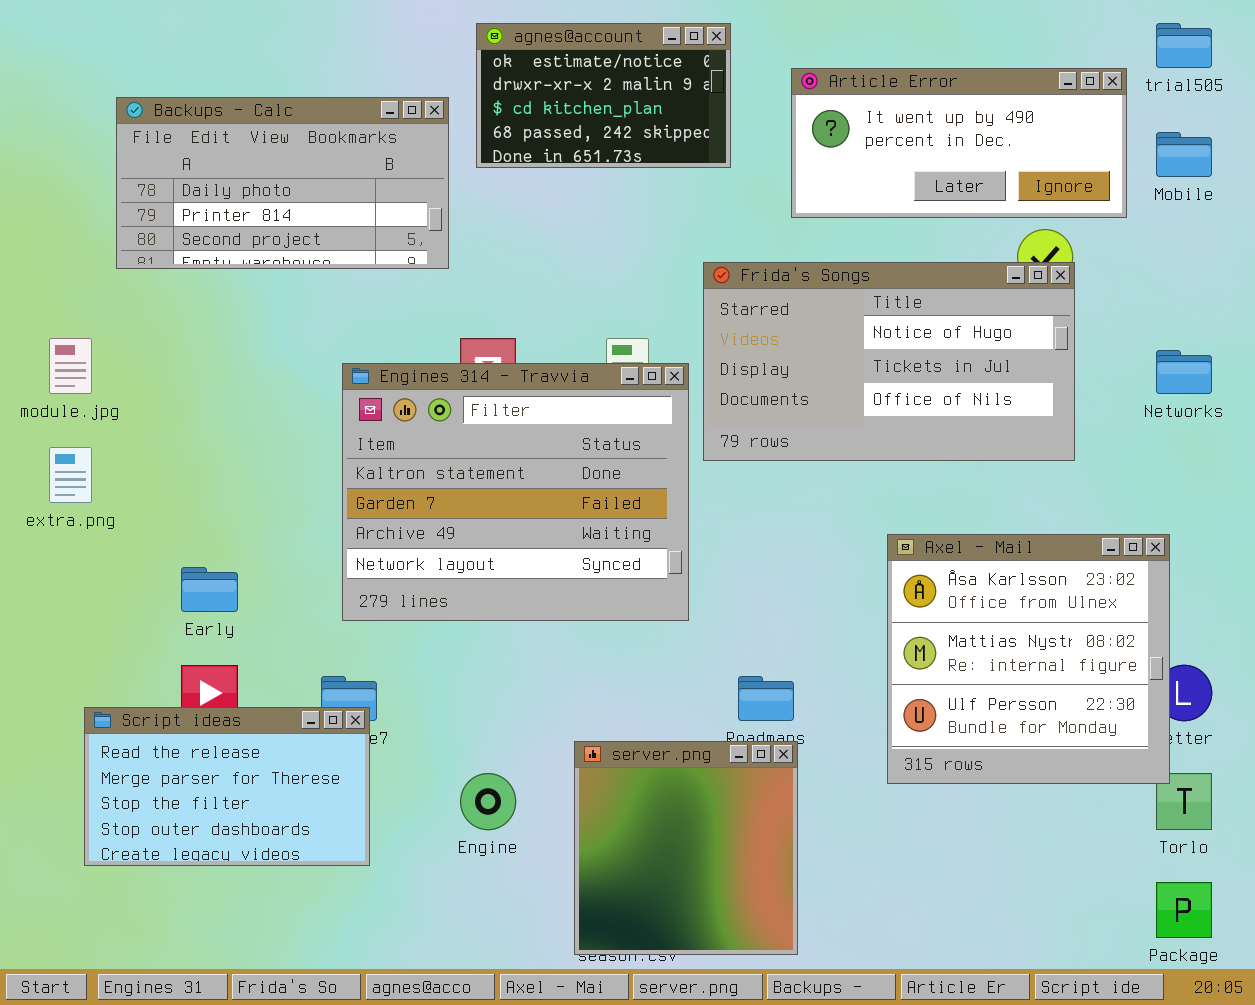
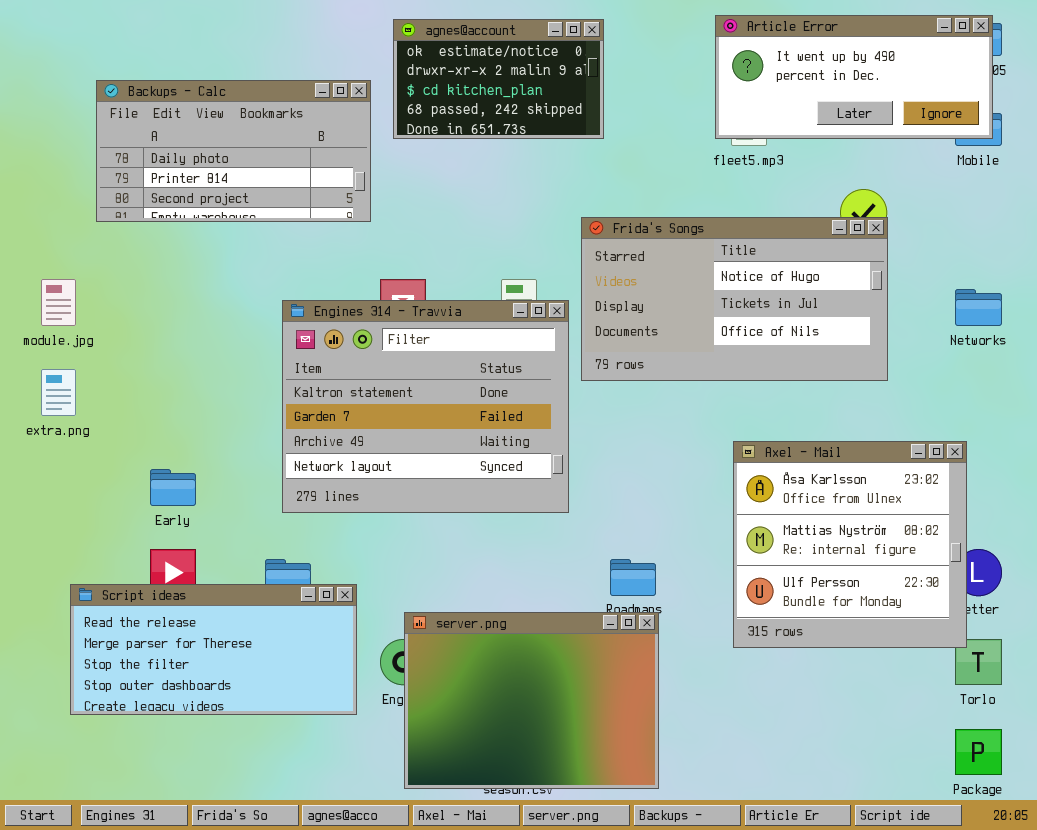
Article Error: [791,68,1127,218] -> [715,15,993,139], moved
Script ideas: [84,707,370,866] -> [70,584,357,715], resized
server.png: [574,741,798,955] -> [404,612,659,789], resized

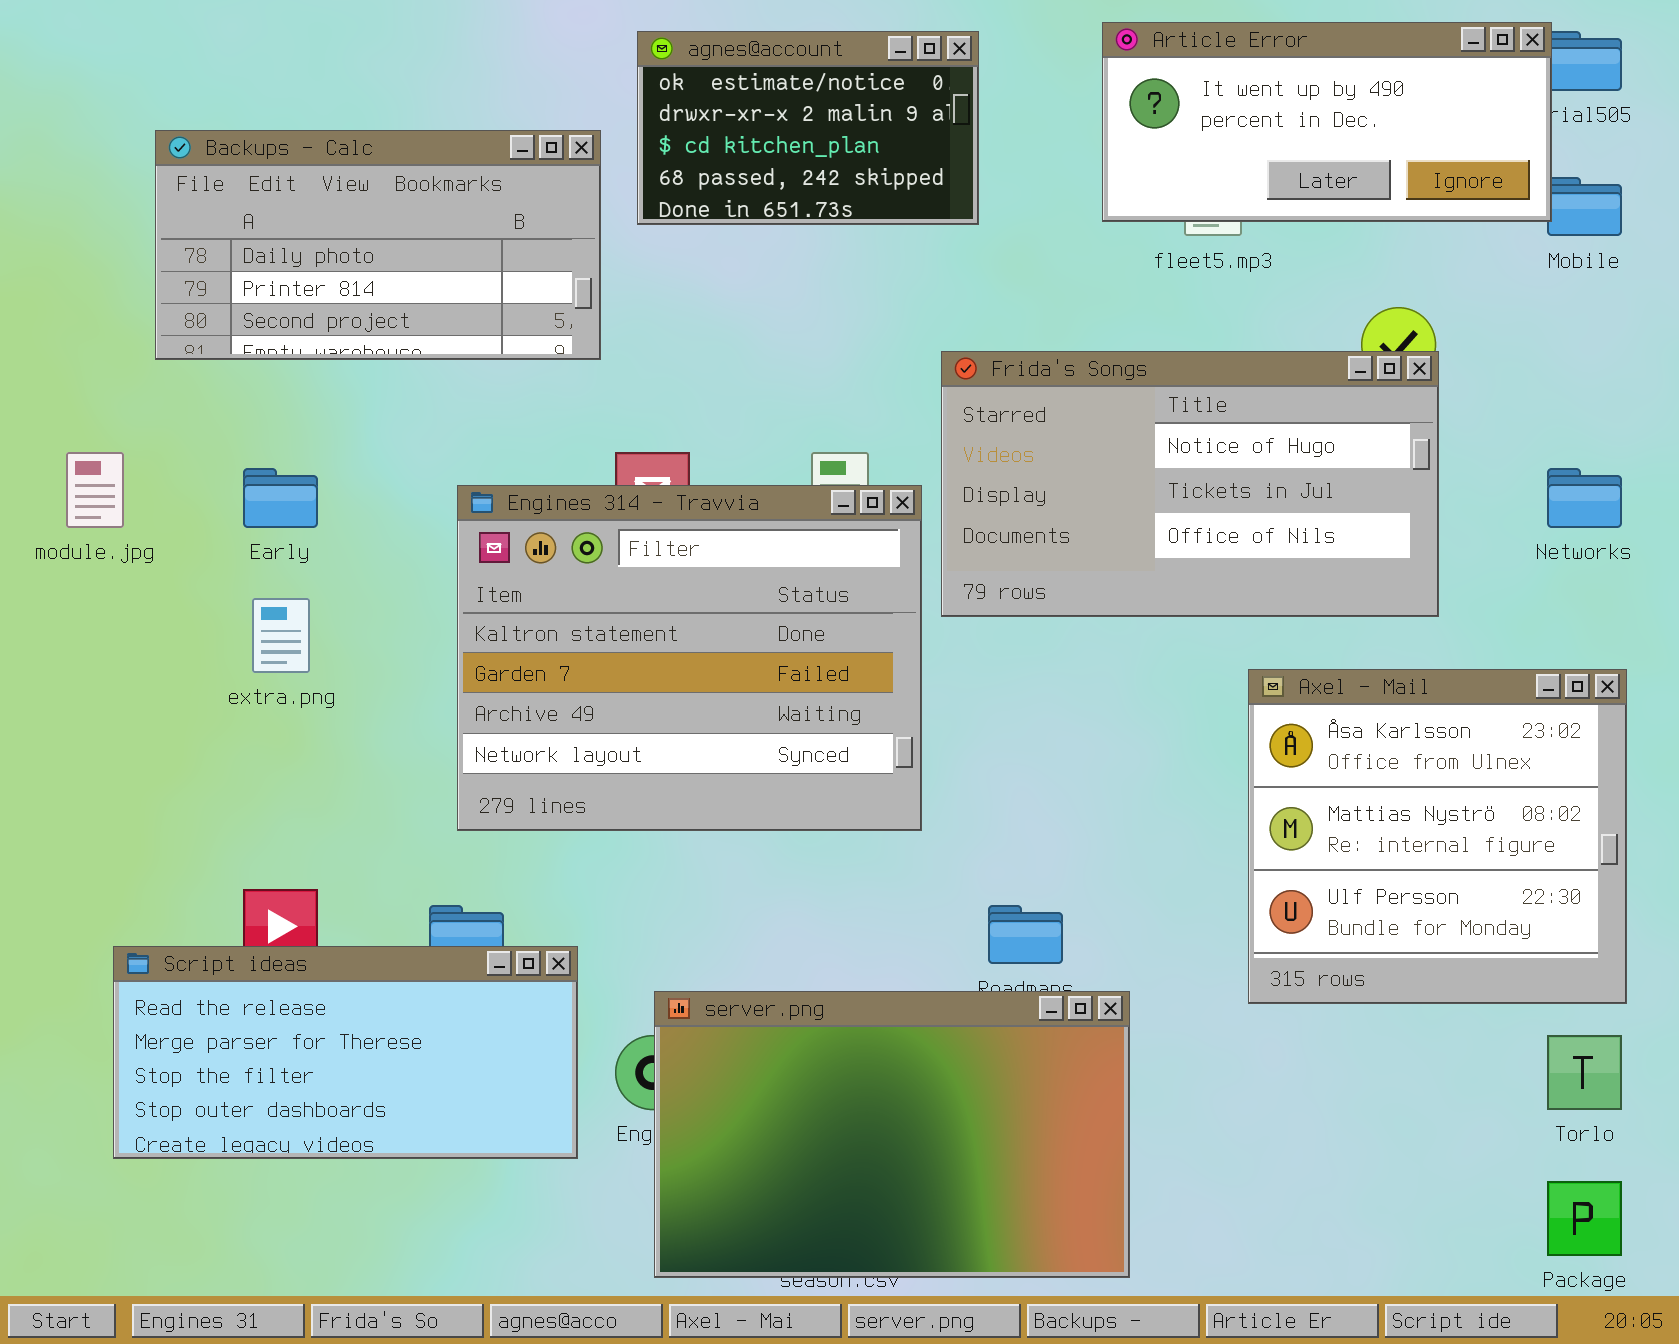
Article Error: [715,15,993,139] -> [1102,22,1552,222], moved
extra.png: [41,369,76,416] -> [252,598,310,673], moved
Axel - Mail: [733,441,967,648] -> [1248,669,1627,1004], moved
Early: [150,469,196,506] -> [243,468,318,528], moved
server.png: [404,612,659,789] -> [654,991,1130,1278], resized

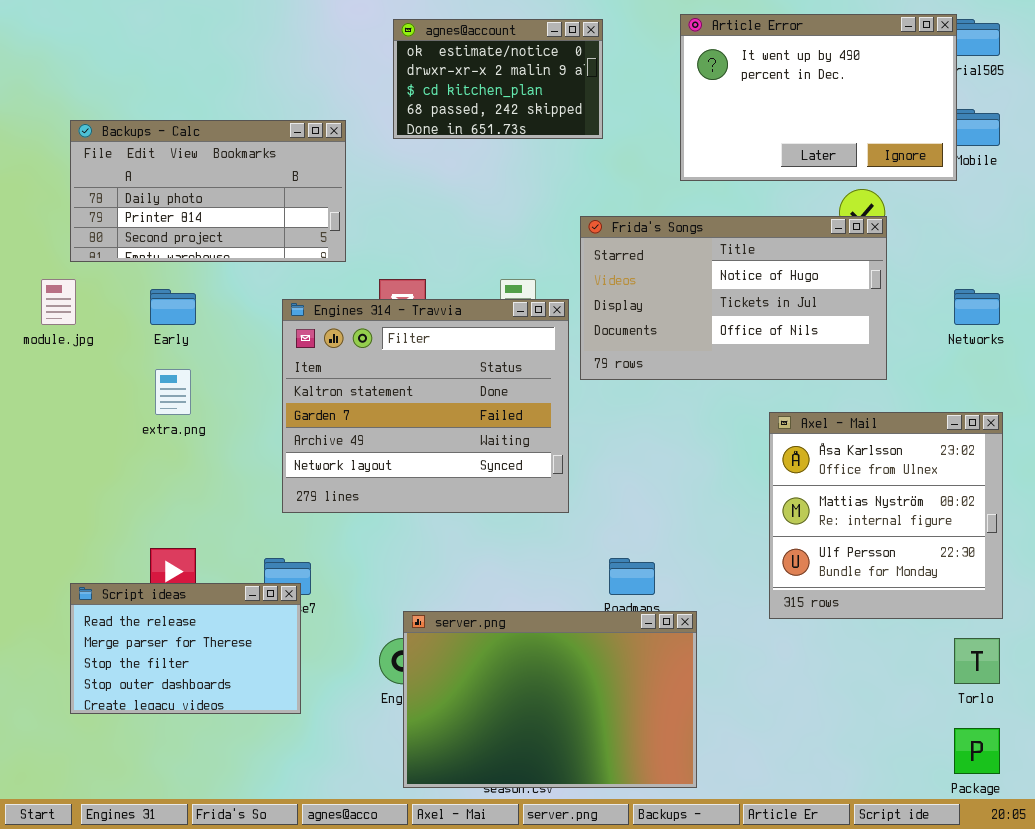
Article Error: [1102,22,1552,222] -> [680,14,957,181], resized
Backups - Calc: [155,130,601,360] -> [70,120,346,262], moved
Script ideas: [113,946,578,1159] -> [70,583,301,714], resized

